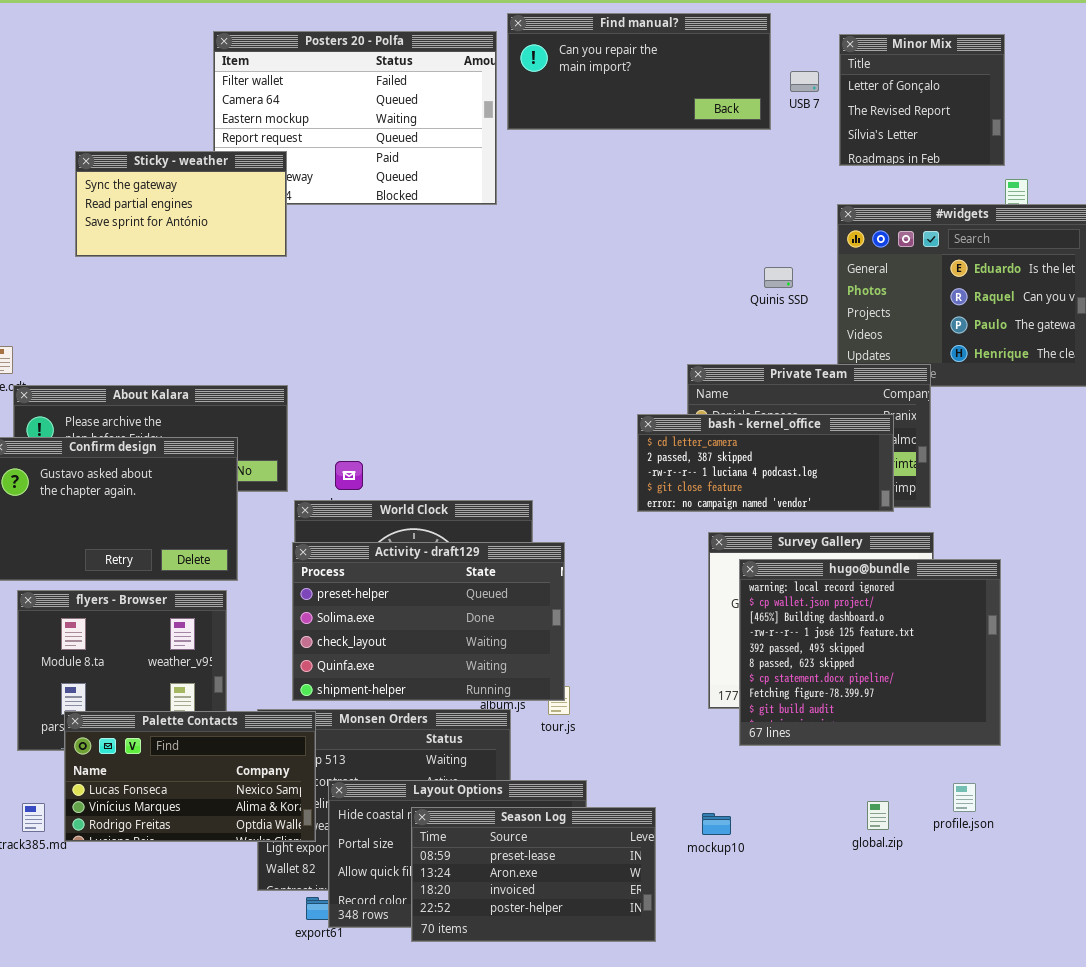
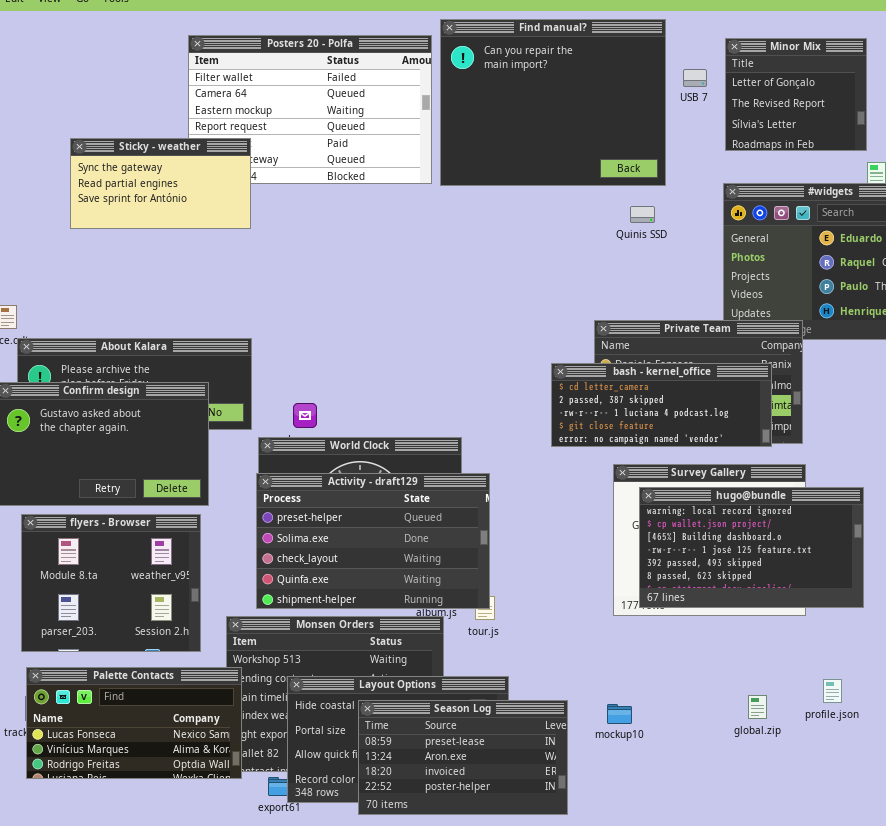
Find manual?: [507,13,771,130] -> [440,19,666,186], resized
Quinis SSD: [764,267,793,288] -> [630,206,655,223], moved
hugo@bundle: [739,559,1001,746] -> [639,487,864,608], resized
Palette Contacts: [64,711,316,842] -> [26,667,242,779], moved

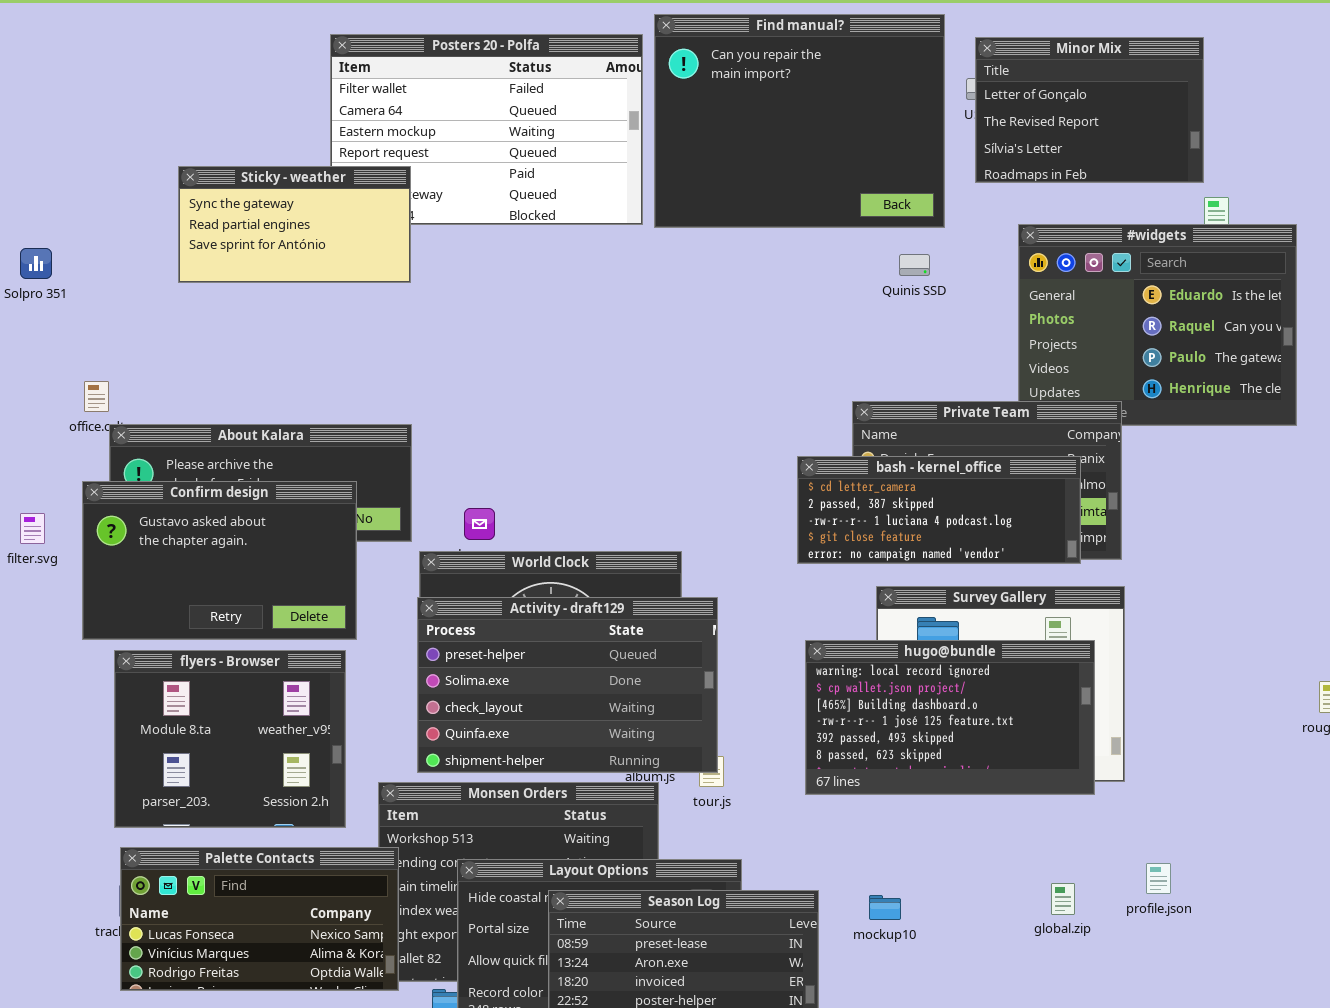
Minor Mix: [725,38,867,151] -> [975,37,1204,183], resized
hugo@bundle: [639,487,864,608] -> [805,640,1095,795], moved

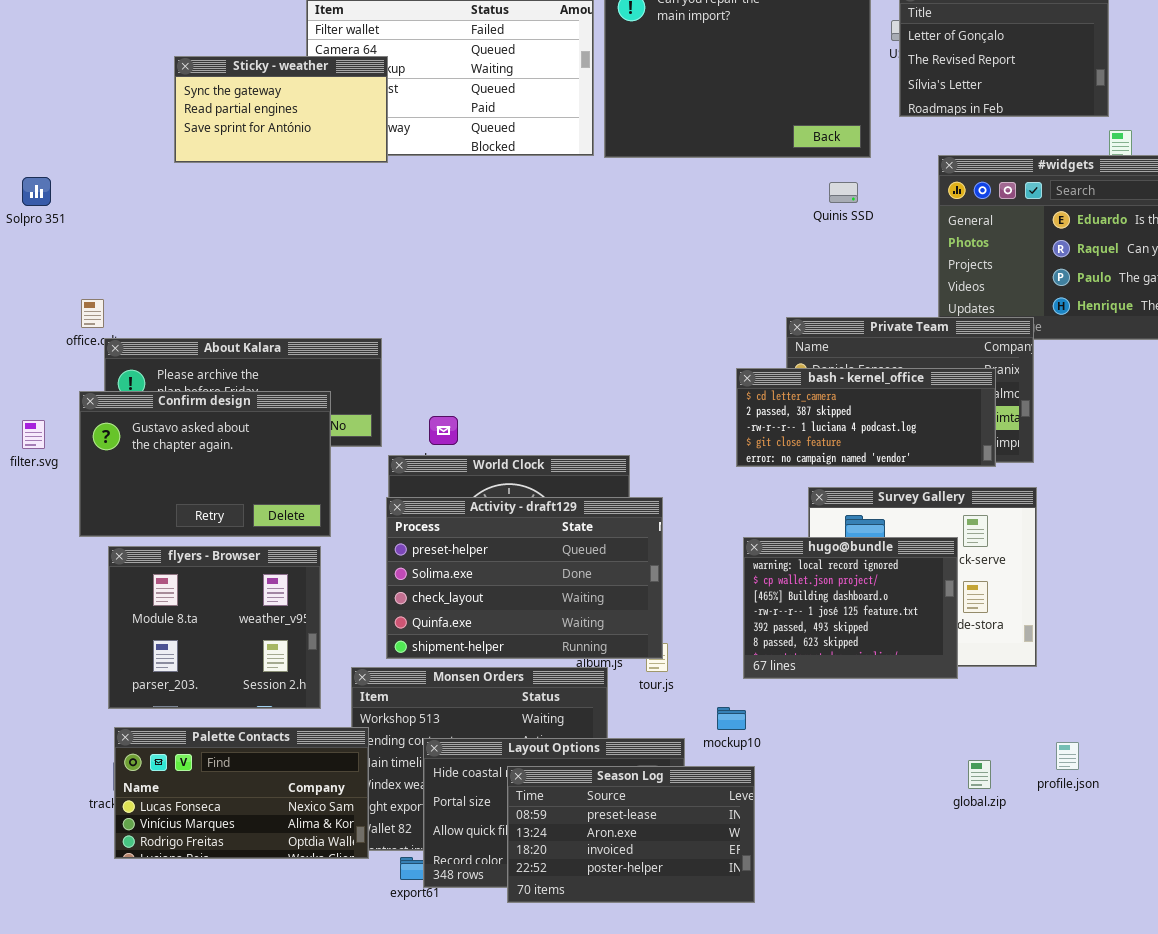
Sticky - weather: [178,166,411,283] -> [174,56,388,163], moved
hugo@bundle: [805,640,1095,795] -> [743,537,958,679], resized
mockup10: [869,895,901,920] -> [717,707,746,730], moved

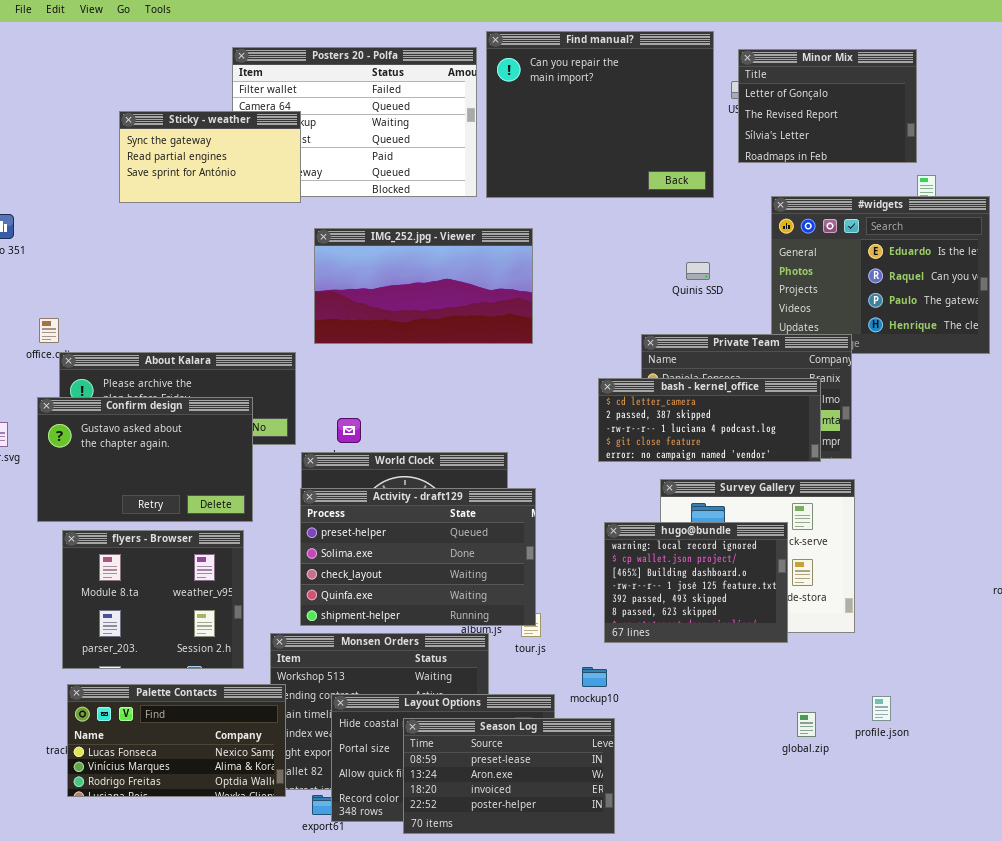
Quinis SSD: [829,182,858,203] -> [686,262,710,280], moved
IMG_252.jpg - Viewer: none -> [314,228,533,344], opened

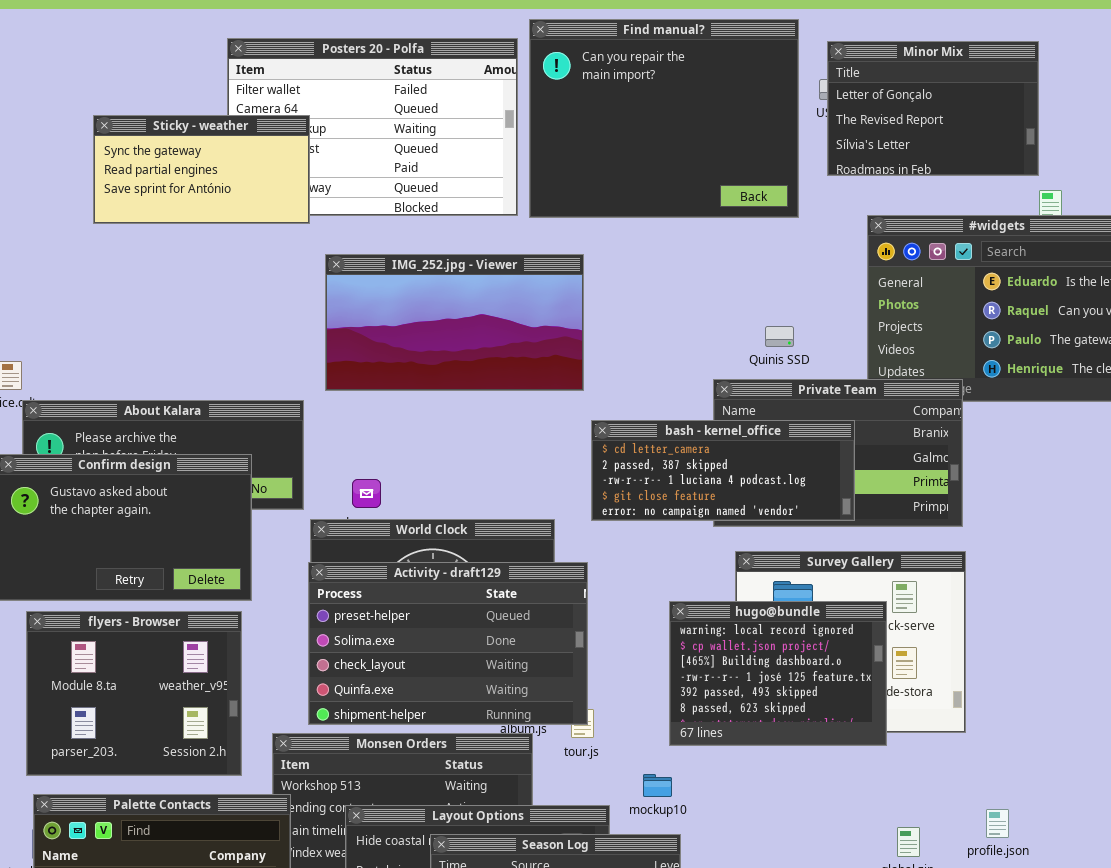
Quinis SSD: [686,262,710,280] -> [765,326,794,347], moved
bash - kernel_office: [598,378,821,462] -> [591,420,855,521], moved

